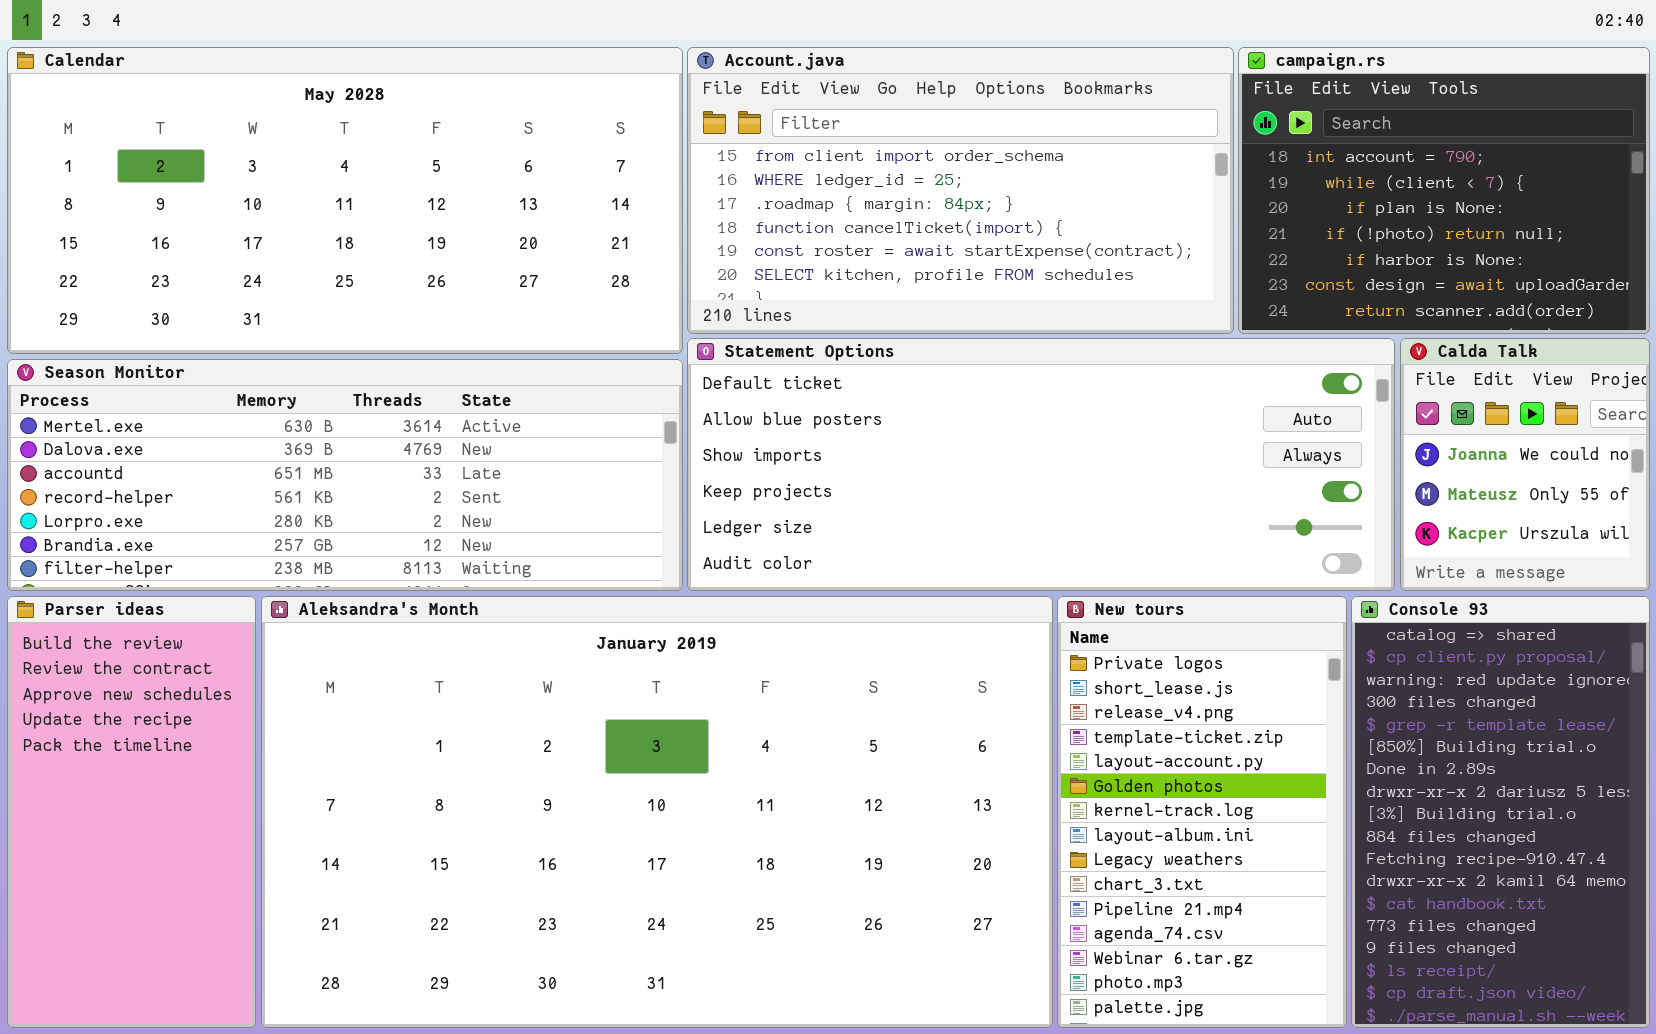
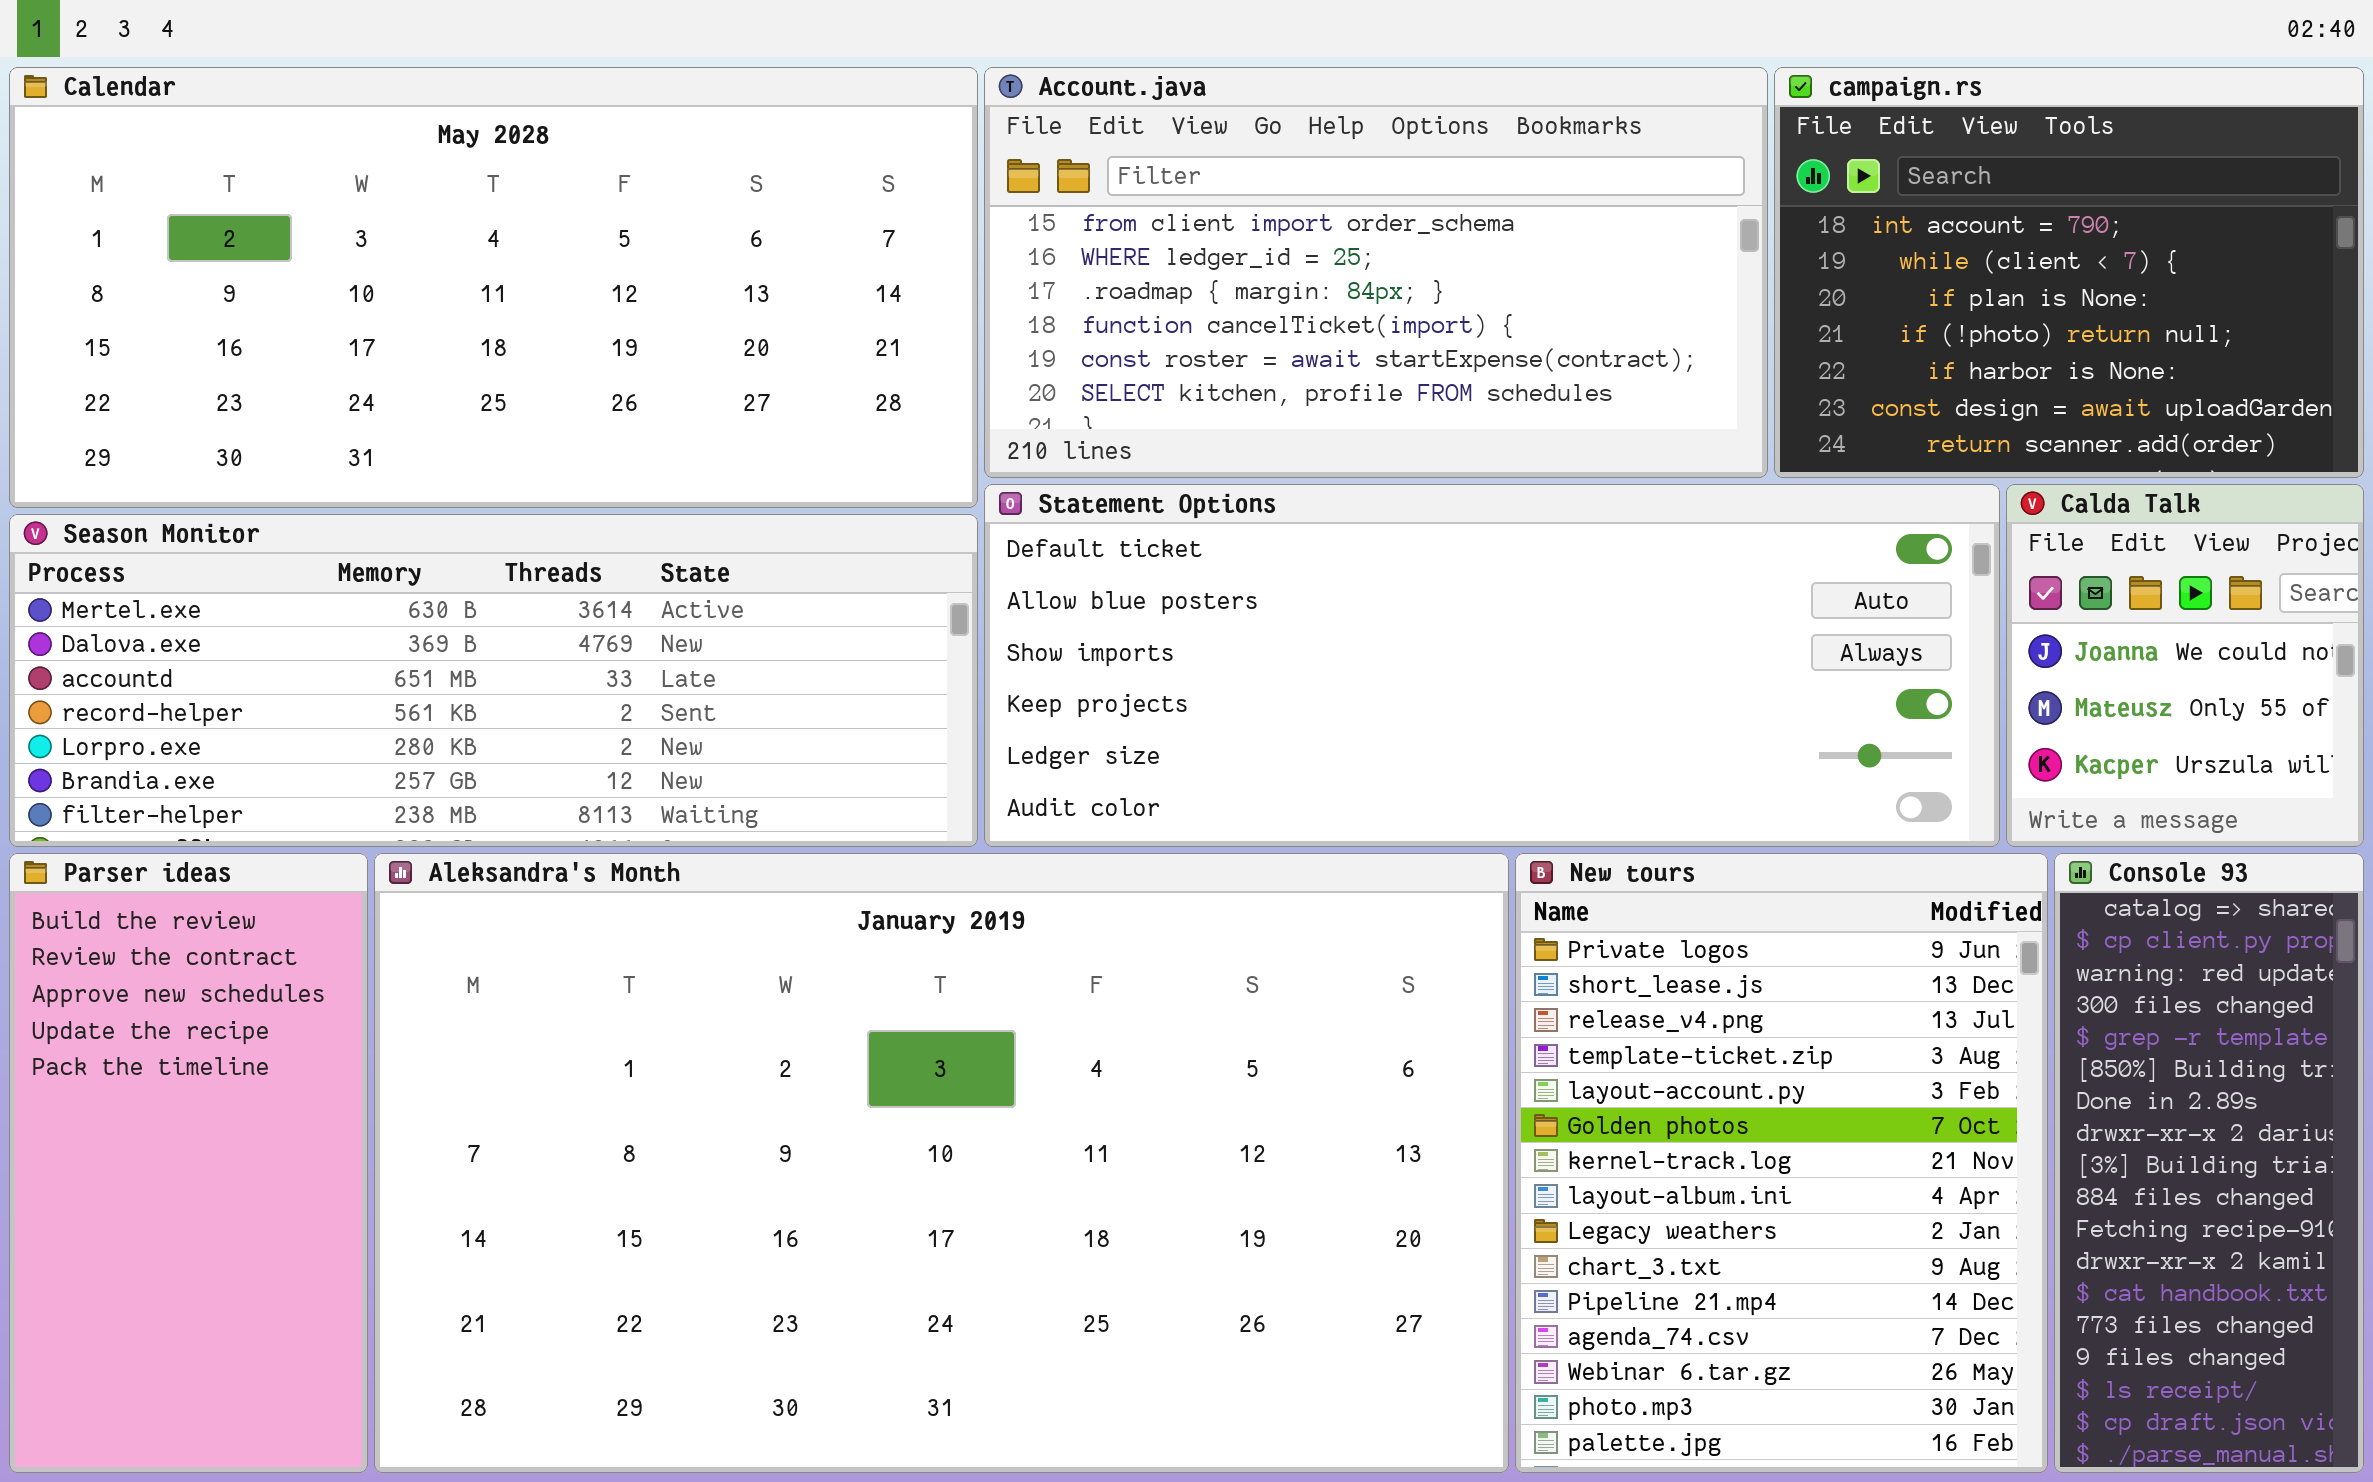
New tours: [1057,596,1347,1028] -> [1515,853,2048,1473], resized
Console 93: [1351,596,1650,1028] -> [2054,853,2364,1473], resized

